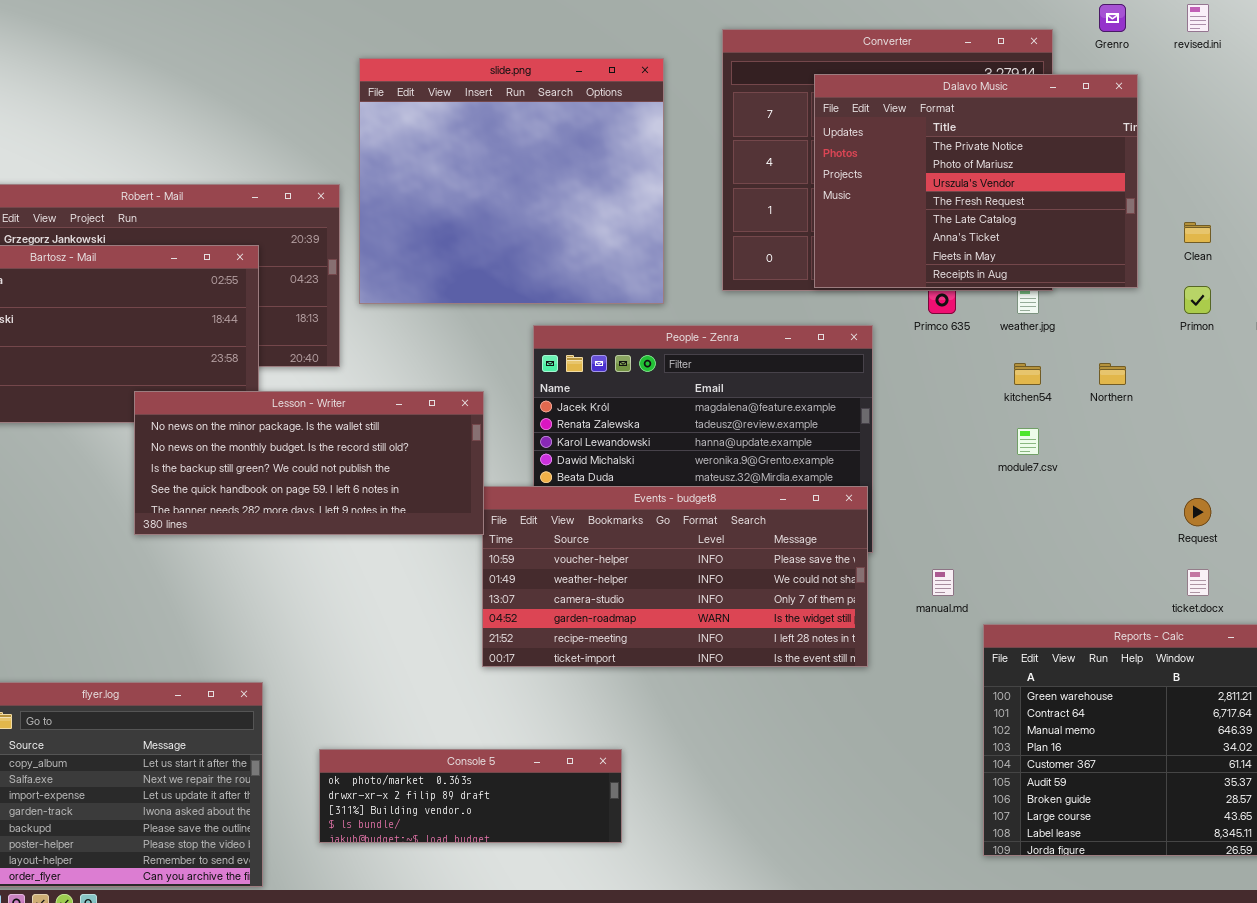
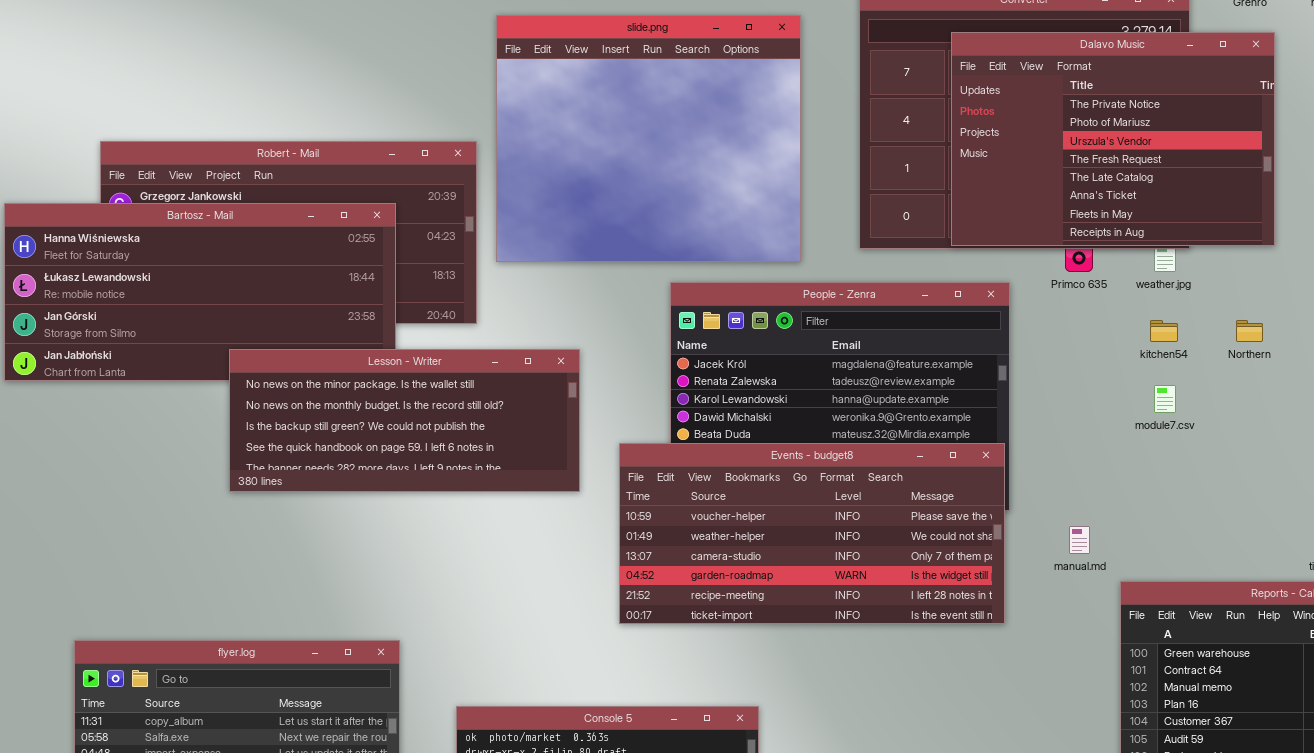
Lesson - Writer: [134,391,484,535] -> [229,349,580,492], moved

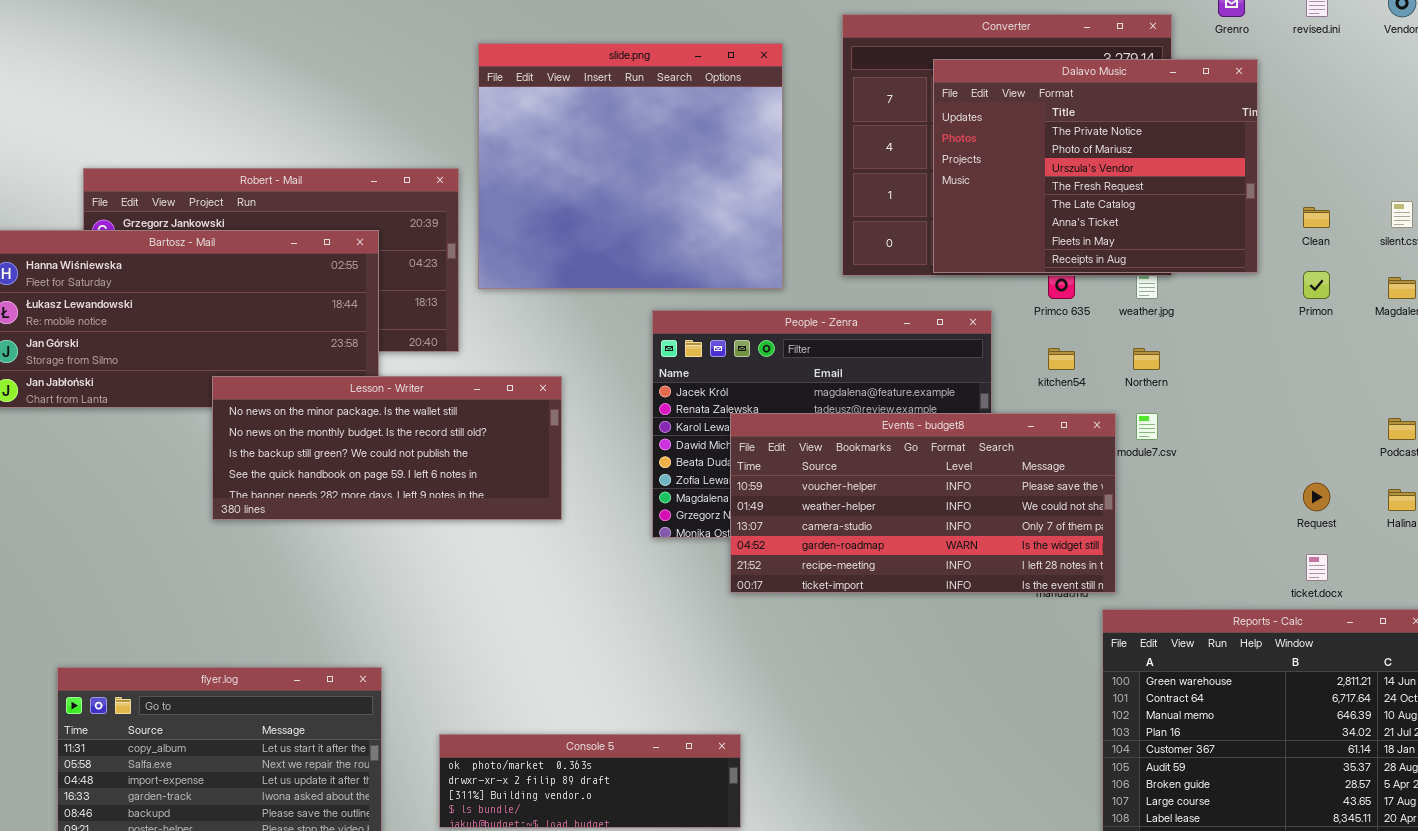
kitchen54: [1150,320,1178,342] -> [1048,348,1075,370], moved
Northern: [1236,320,1263,342] -> [1133,348,1160,370], moved
Events - budget8: [619,443,1005,624] -> [730,413,1116,593], moved

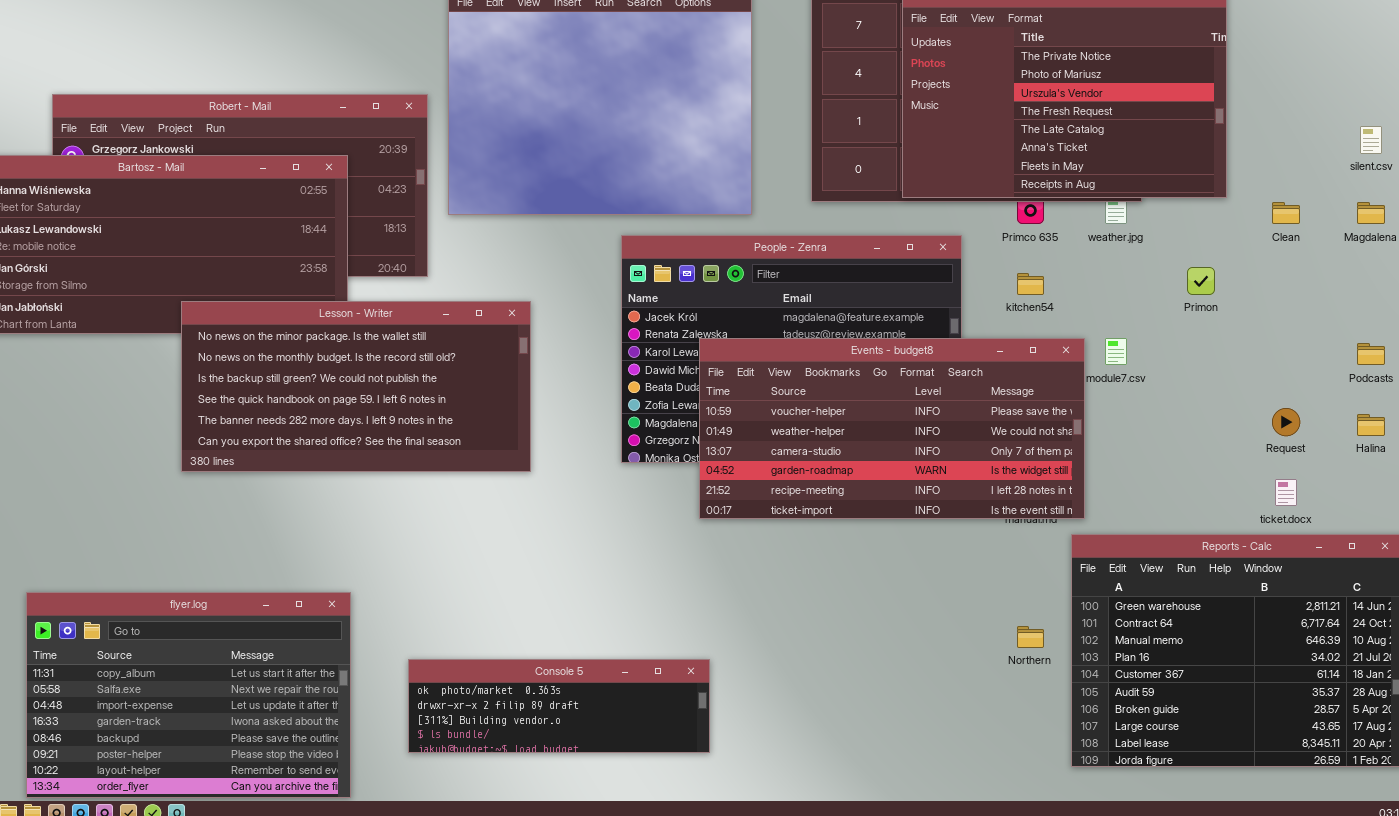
Clean: [1303,207,1330,228] -> [1272,202,1300,224], moved
Primon: [1303,271,1330,299] -> [1187,267,1215,295], moved
Northern: [1133,348,1160,370] -> [1017,626,1044,648], moved
Lesson - Writer: [212,376,562,520] -> [181,301,531,472], resized

